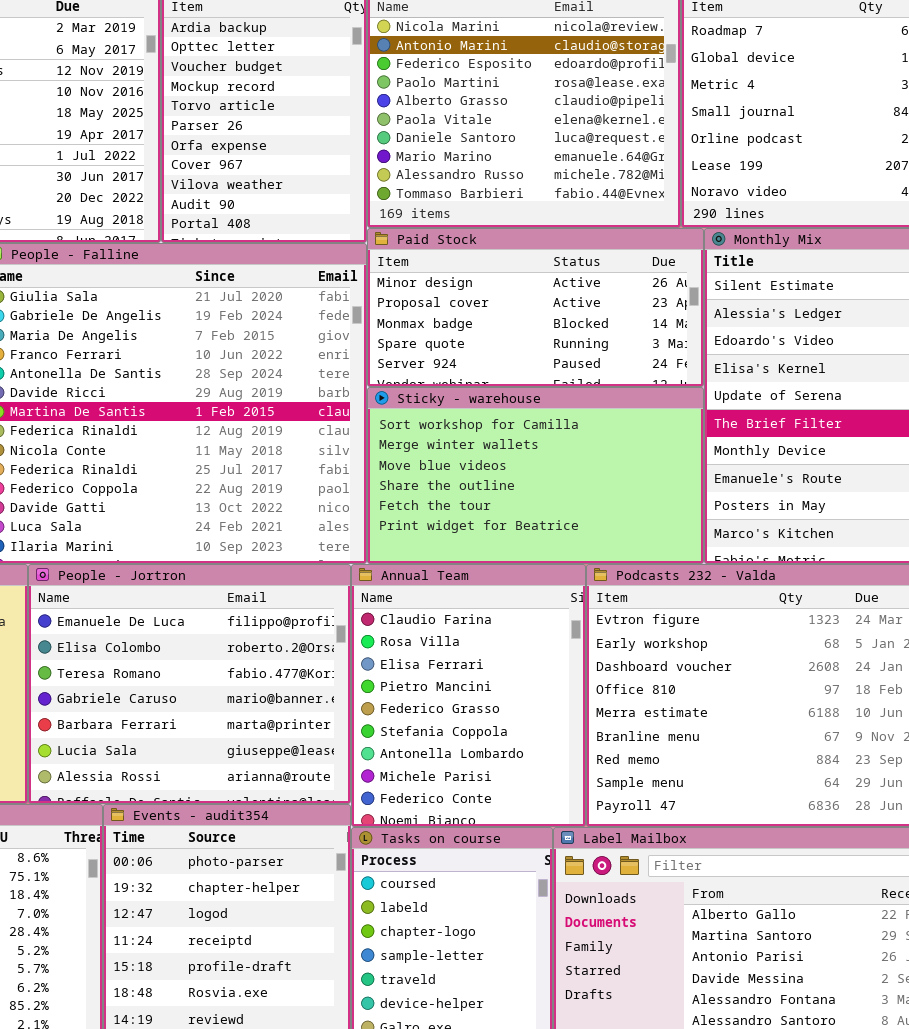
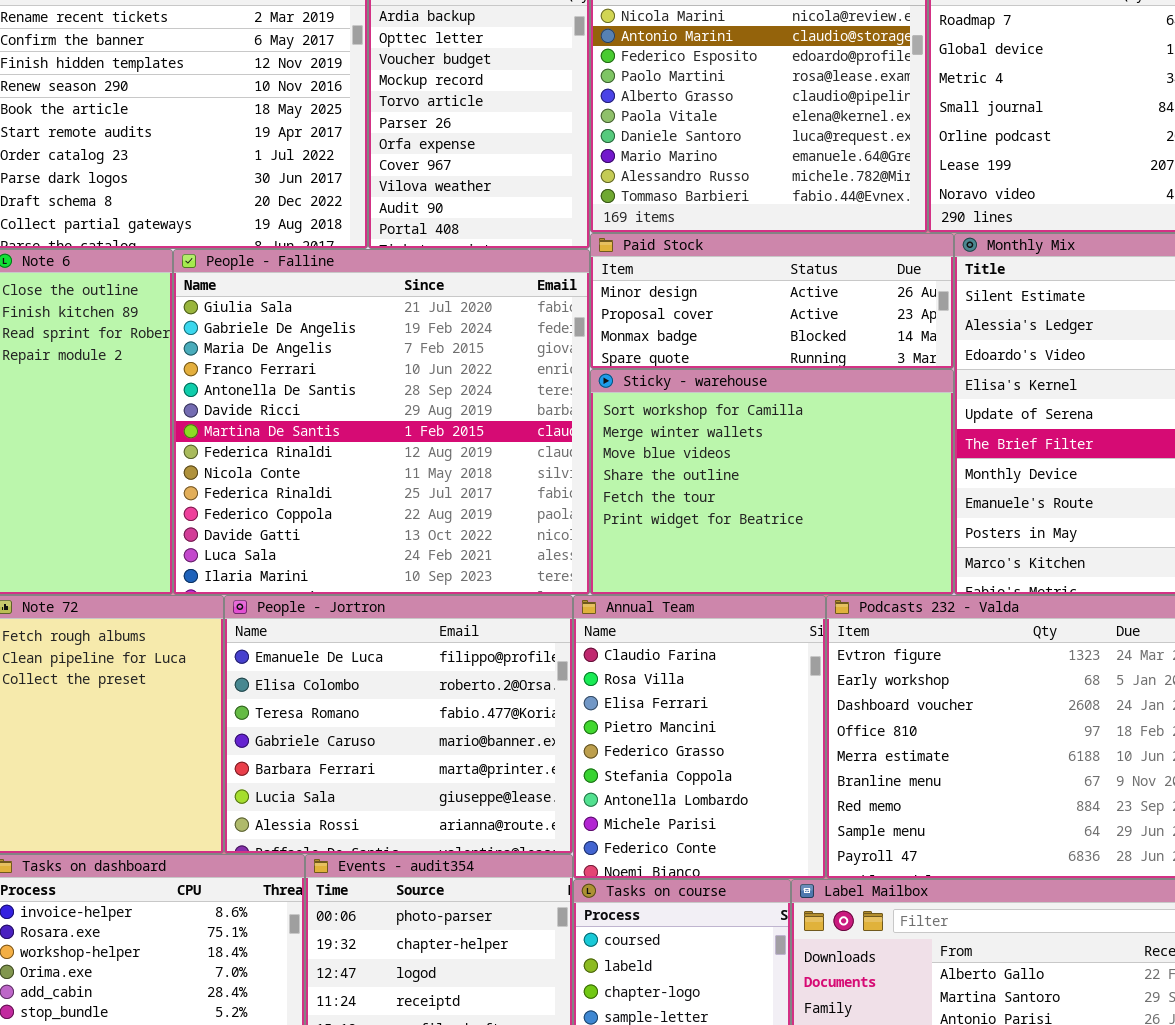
Paid Stock: [367,228,704,387] -> [590,233,954,369], resized
Sticky - warehouse: [367,387,704,564] -> [590,369,954,595], resized

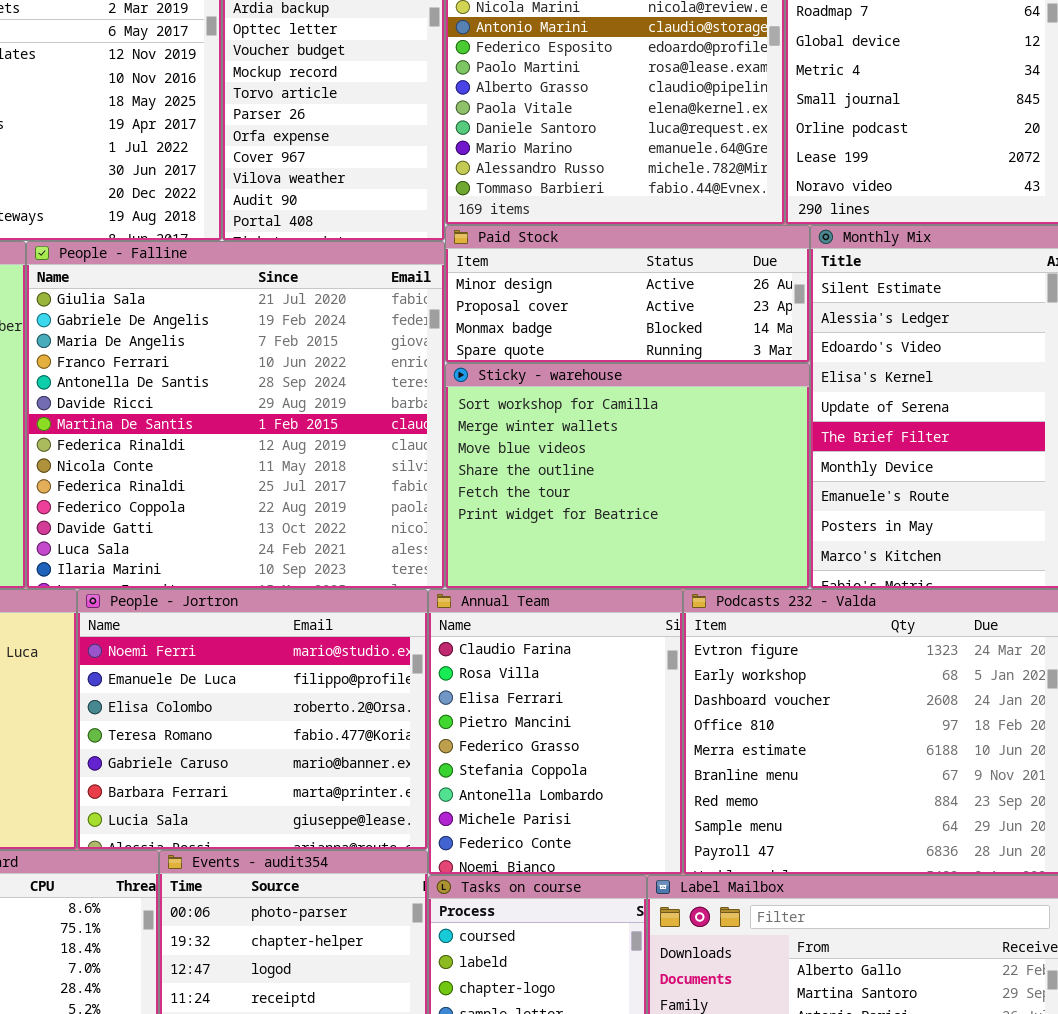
People - Jortron: [224,595,573,854] -> [77,589,428,850], scrolled up 1 row

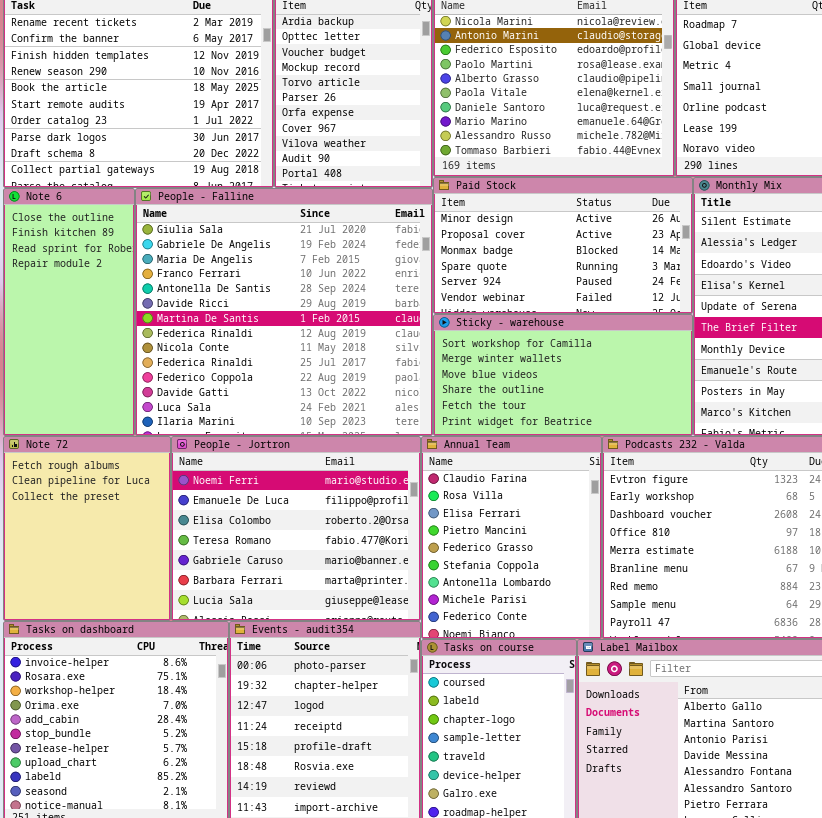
Paid Stock: [445,225,810,363] -> [433,177,693,314], resized
Sticky - warehouse: [445,363,810,589] -> [433,314,693,436], resized

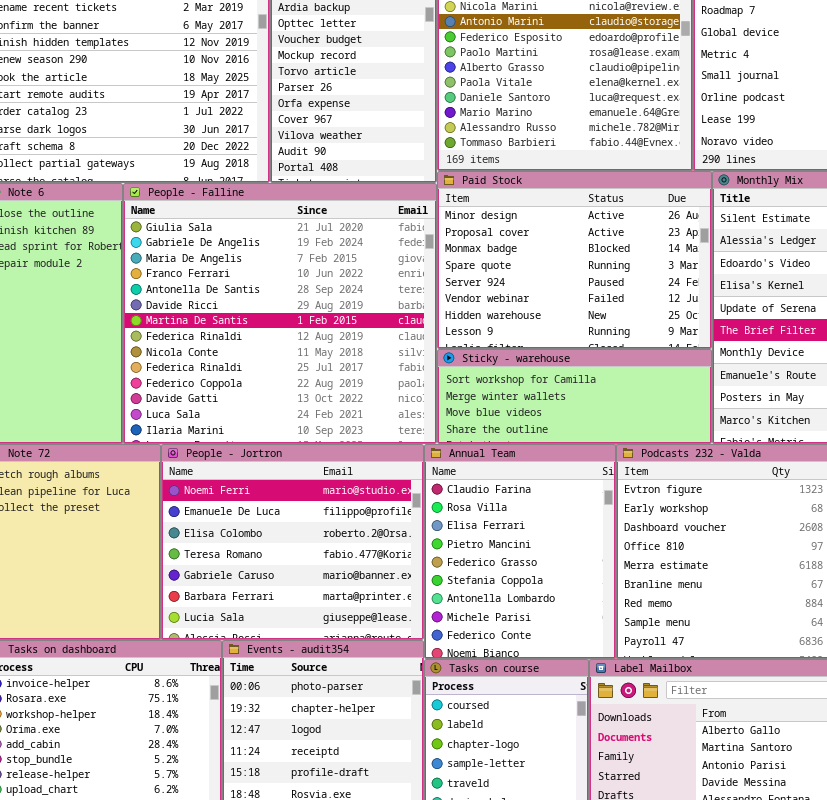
Paid Stock: [433,177,693,314] -> [437,171,712,349], resized
Sticky - warehouse: [433,314,693,436] -> [437,349,712,444], resized

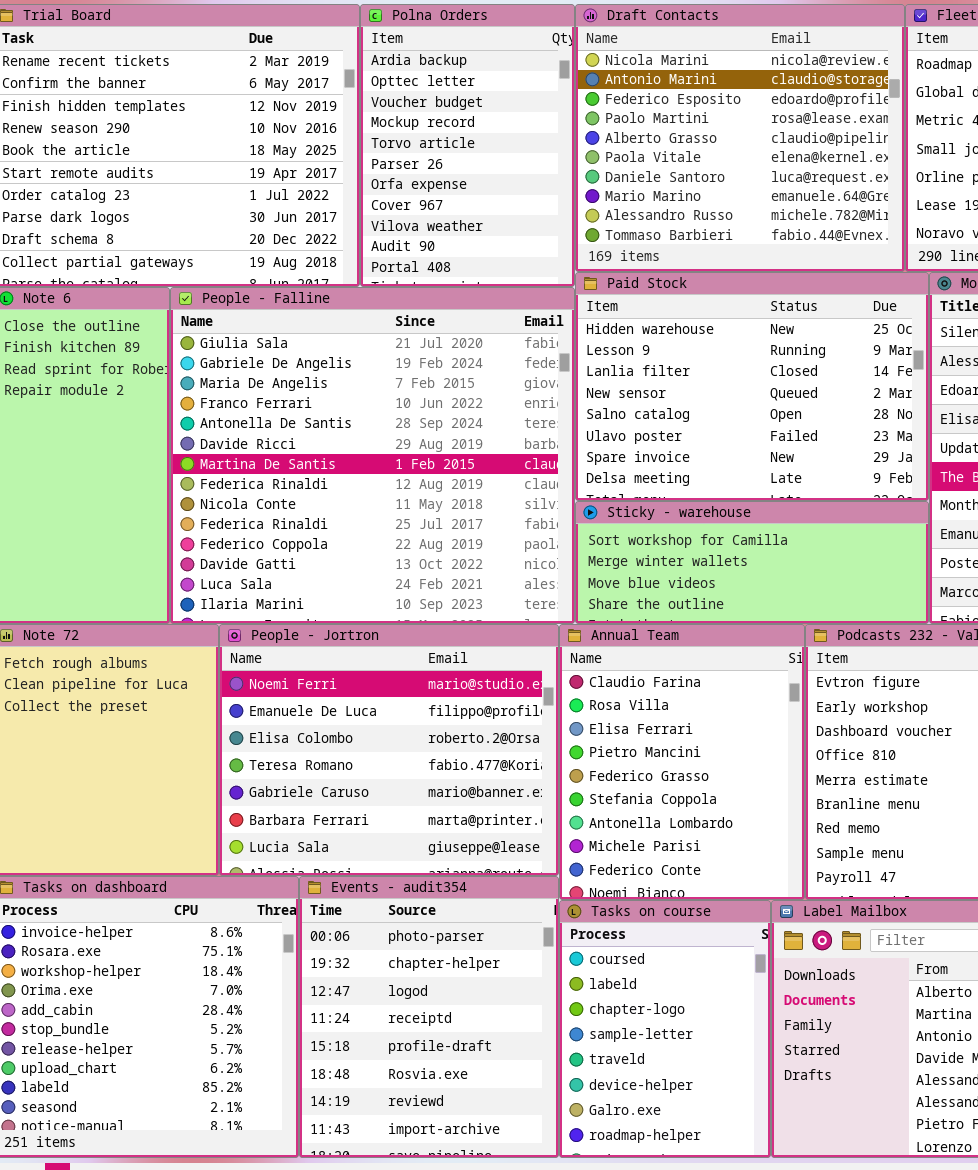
Paid Stock: [437,171,712,349] -> [575,272,929,501], scrolled down 6 rows

